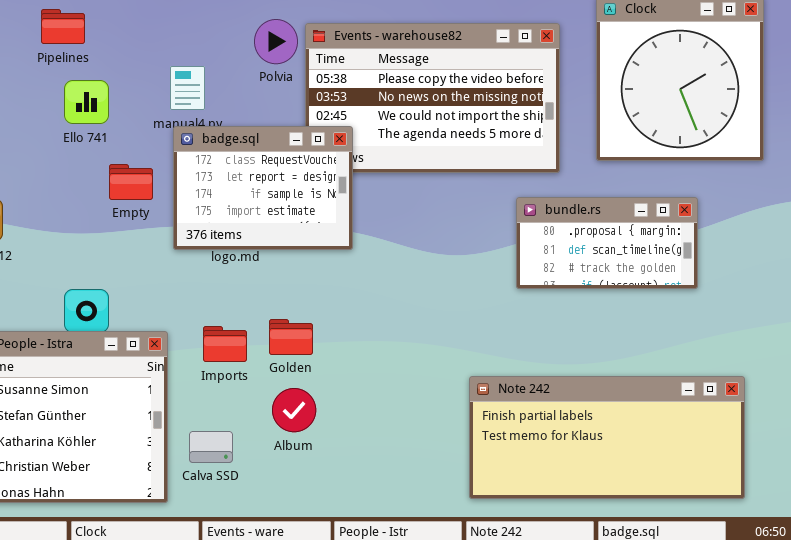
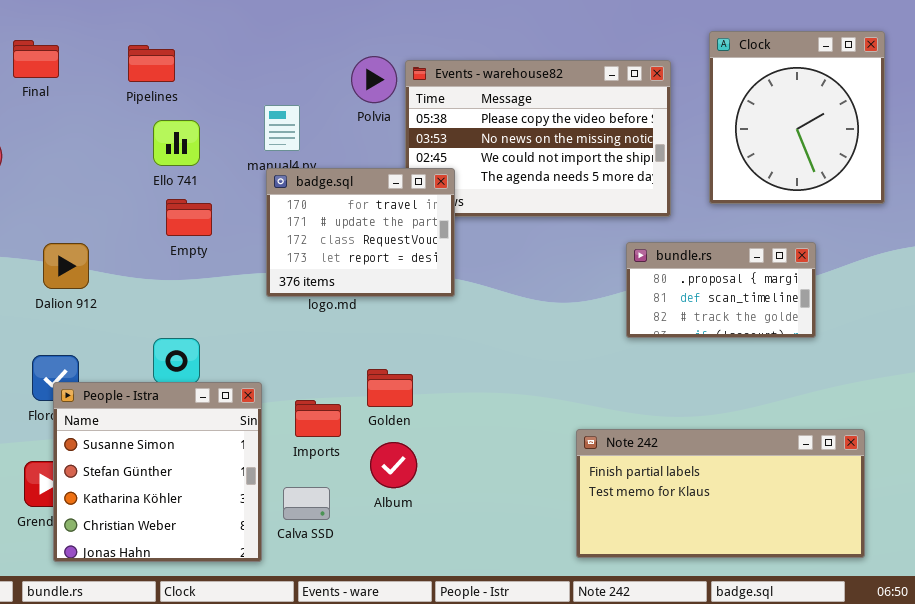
badge.sql: [173,126,353,250] -> [266,168,455,297], scrolled up 2 rows
Empty: [109,164,153,200] -> [166,199,212,236], moved
Imports: [203,326,247,362] -> [295,400,341,437], moved

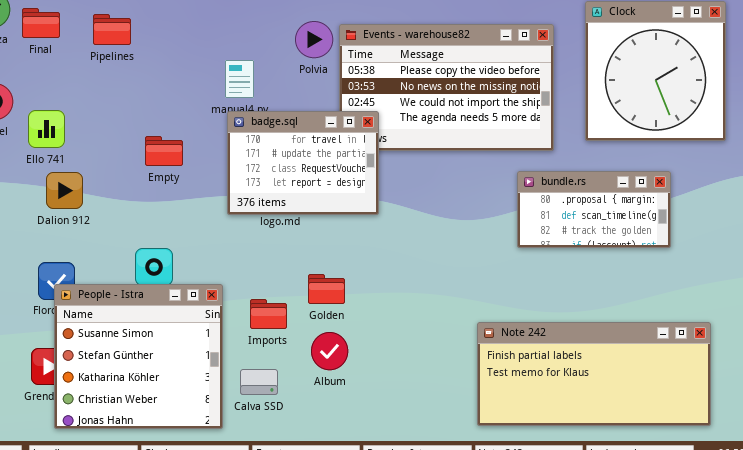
Pipelines: [128,45,175,82] -> [93,14,131,45], moved
Ello 741: [153,120,200,166] -> [28,110,65,148], moved

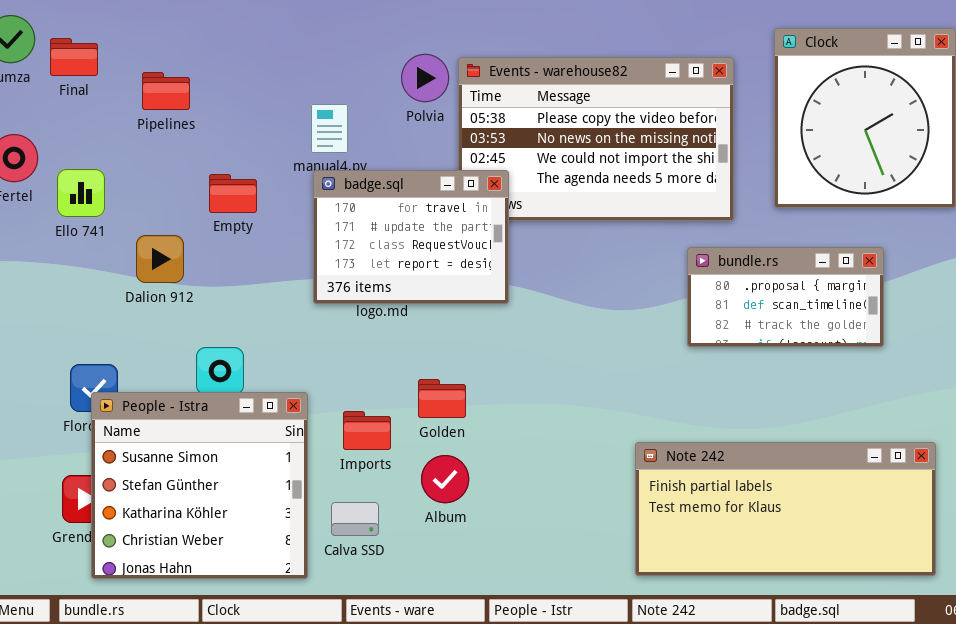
Pipelines: [93,14,131,45] -> [142,72,190,110], moved
Empty: [145,136,183,166] -> [209,174,257,213], moved
Dalion 912: [46,172,83,209] -> [136,235,184,283], moved

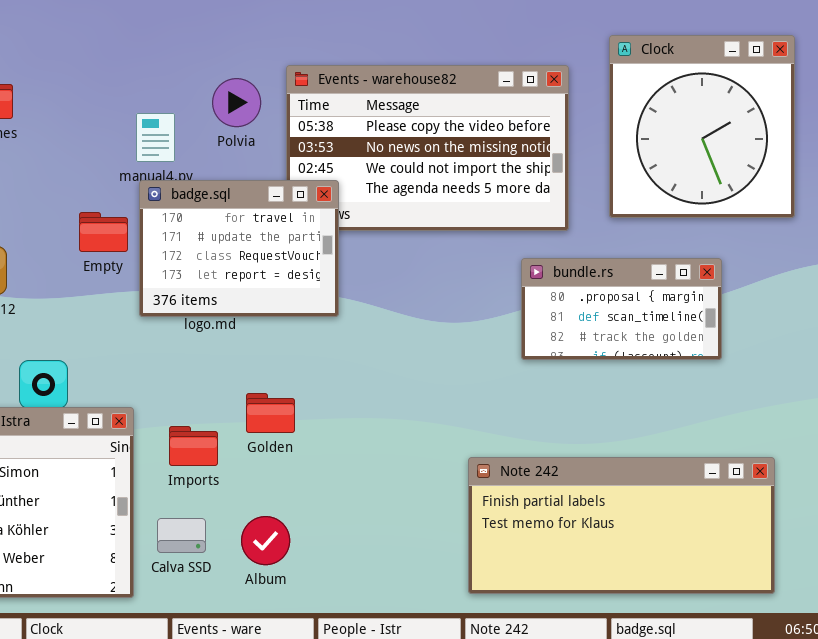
Polvia: [401,54,449,102] -> [212,78,261,127], moved
Empty: [209,174,257,213] -> [79,212,128,252], moved
Album: [421,455,469,503] -> [241,516,290,565], moved

